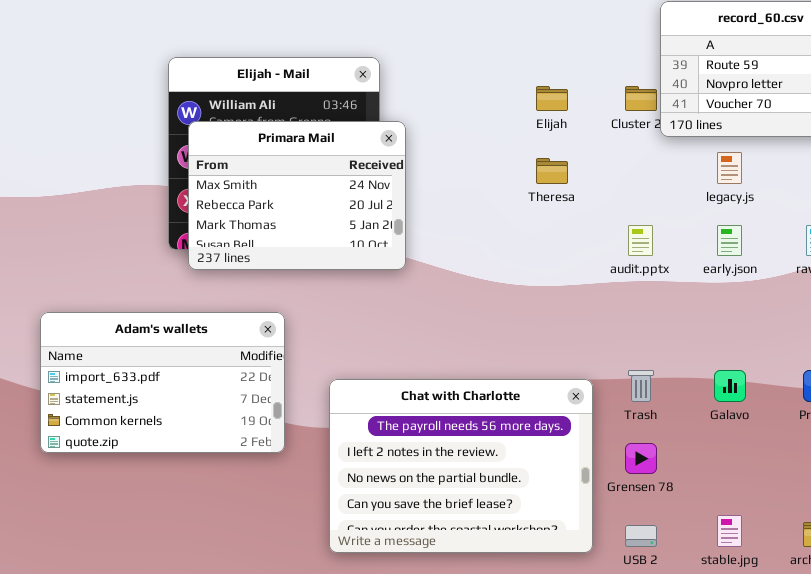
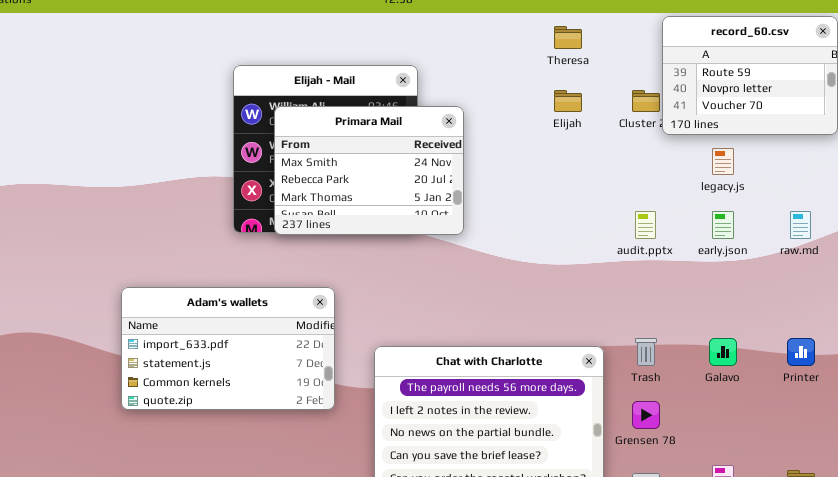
Primara Mail: [188,121,406,270] -> [274,106,464,235], moved
Theresa: [536,158,568,184] -> [554,26,582,49], moved

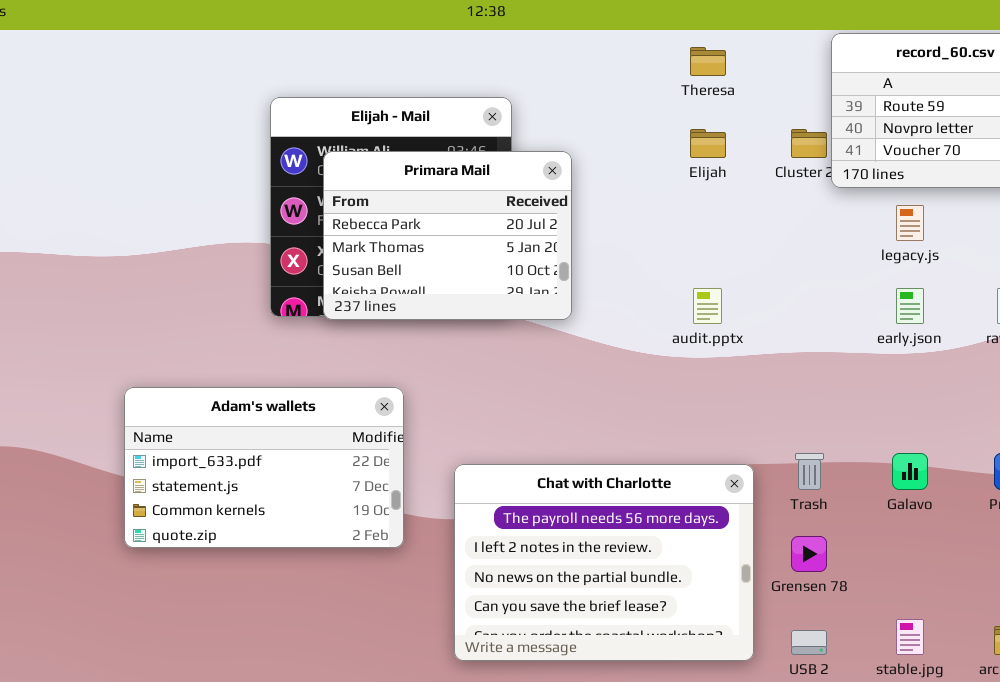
Primara Mail: [274,106,464,235] -> [323,151,572,320], scrolled down 1 row
audit.pptx: [635,211,656,239] -> [693,288,722,324], moved

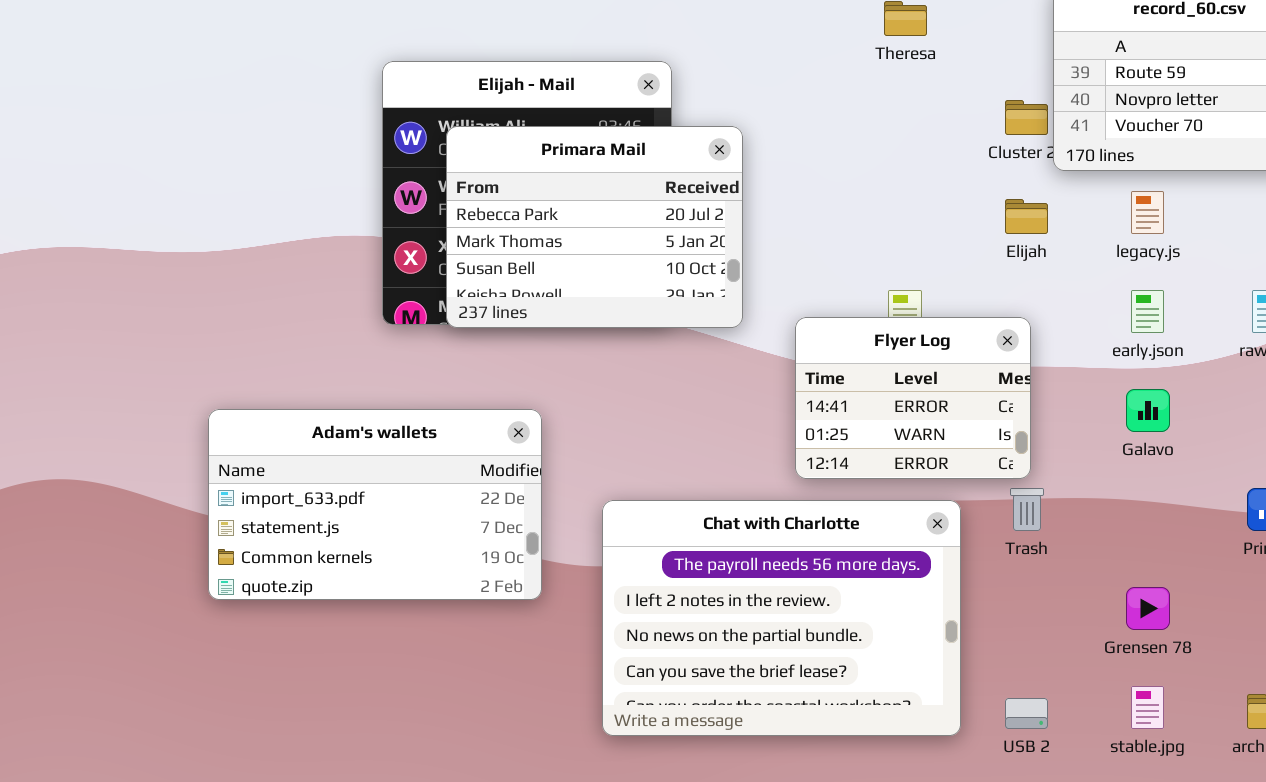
Elijah: [690,129,726,158] -> [1005,199,1048,234], moved
Flyer Log: none -> [795,317,1031,479], opened
Galavo: [892,453,928,490] -> [1126,389,1170,432], moved
Grensen 78: [791,536,827,572] -> [1126,587,1170,630], moved

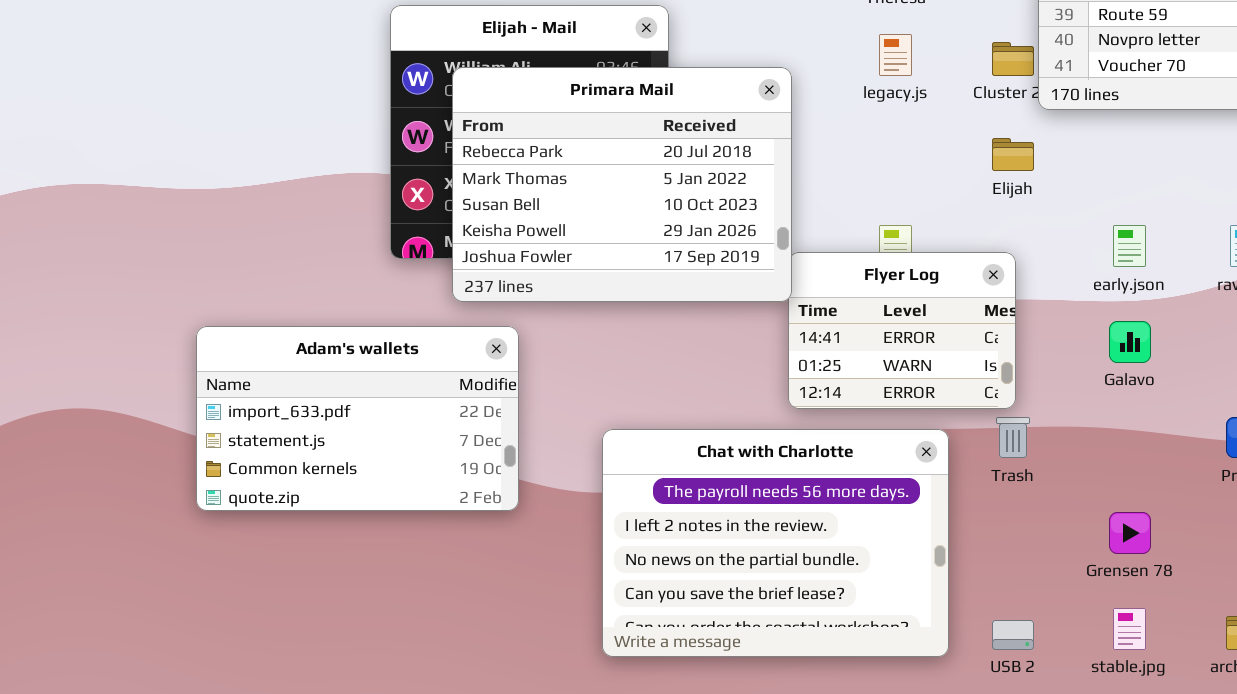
Primara Mail: [446,126,743,328] -> [452,67,792,302], resized
legacy.js: [1131,191,1164,234] -> [879,34,912,76], moved
Adam's wallets: [208,409,542,600] -> [196,326,519,511], moved

